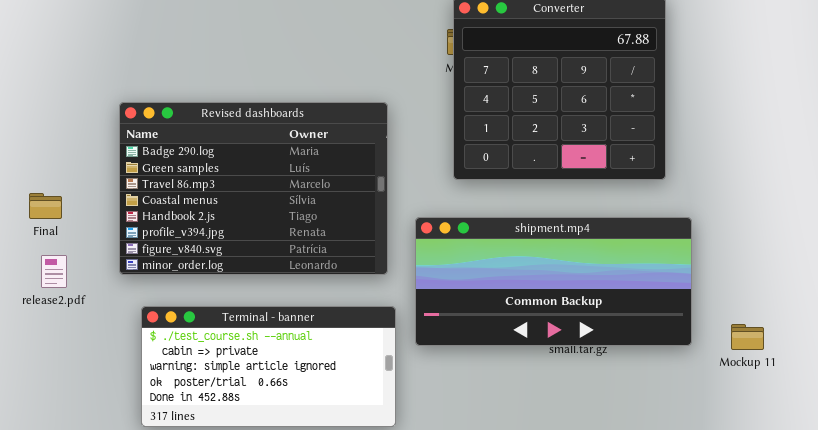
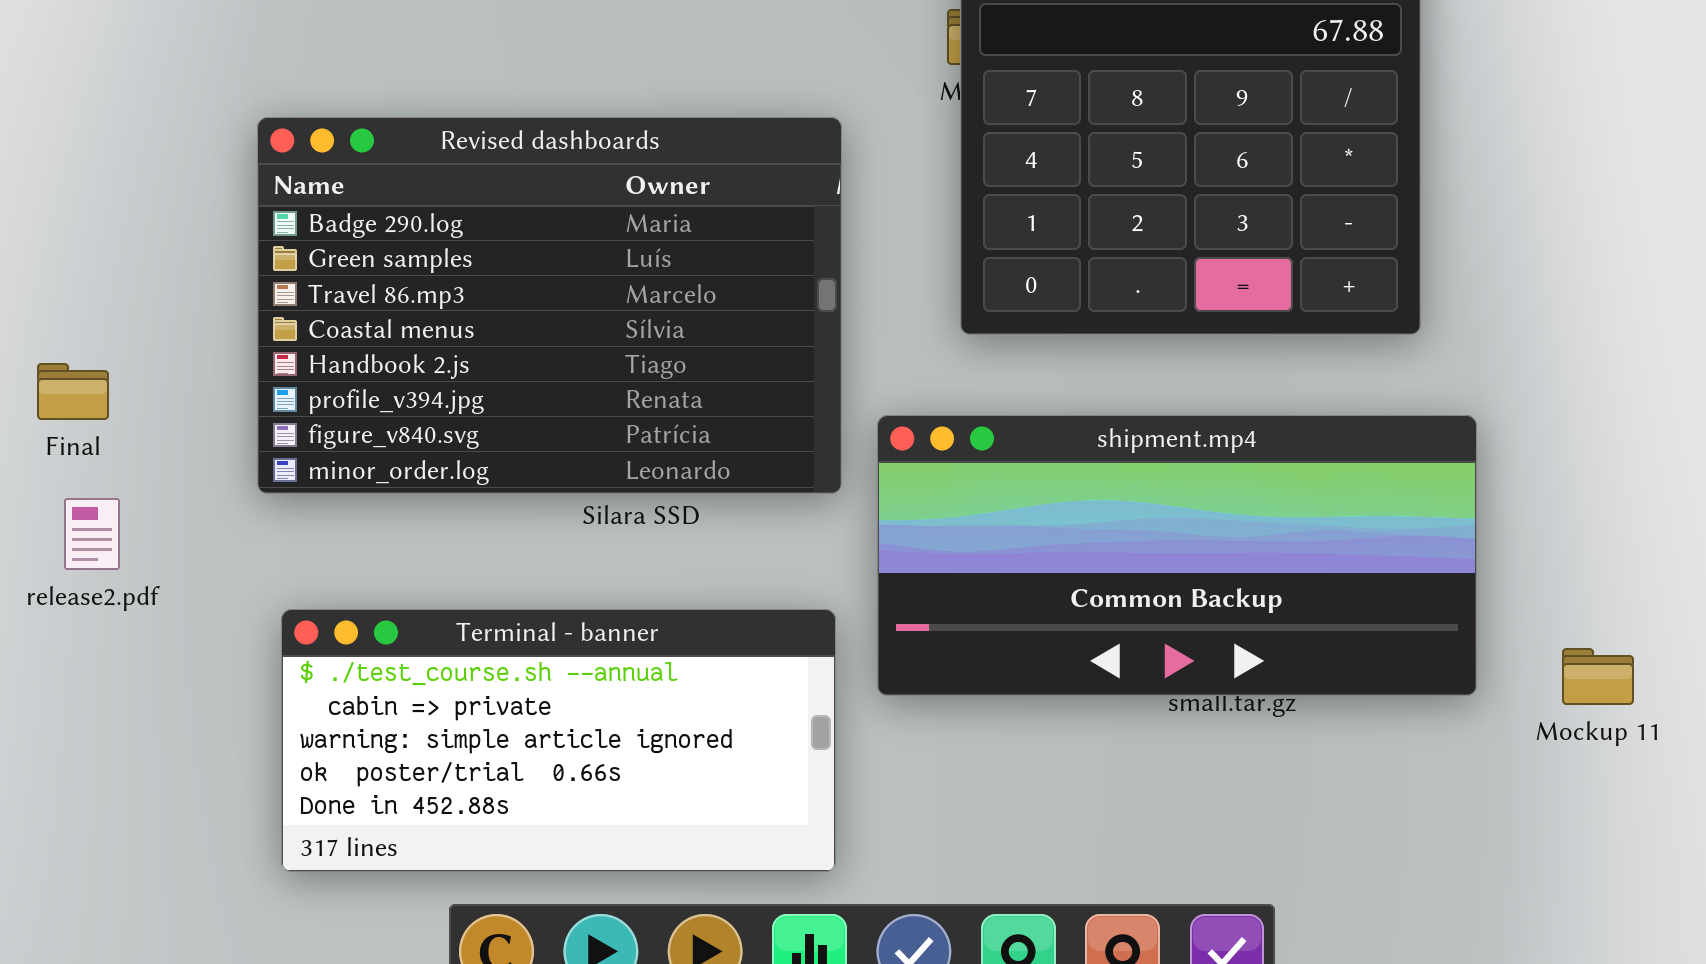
Revised dashboards: [119,102,388,275] -> [257,117,842,494], moved

